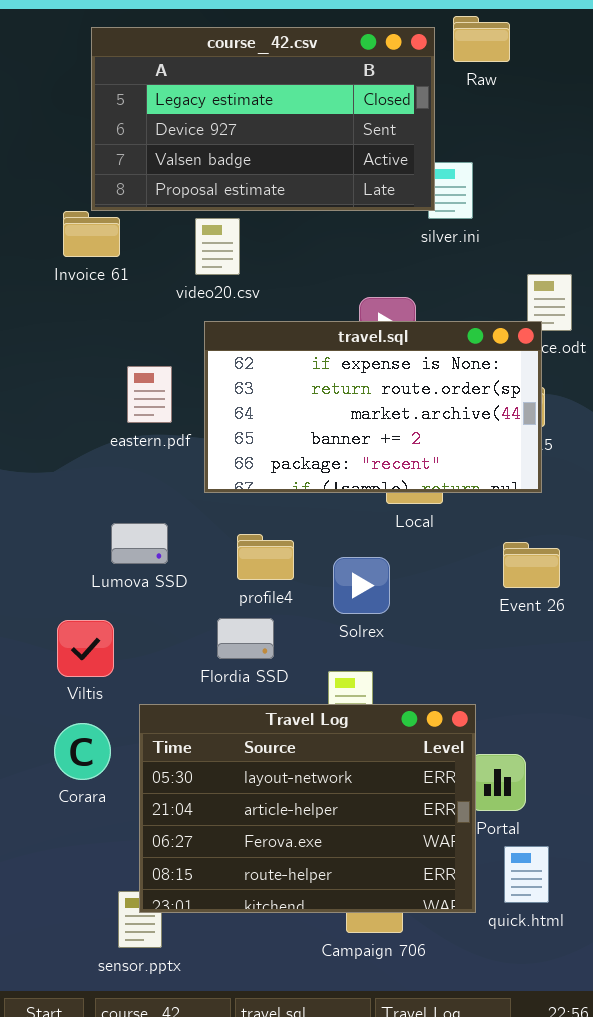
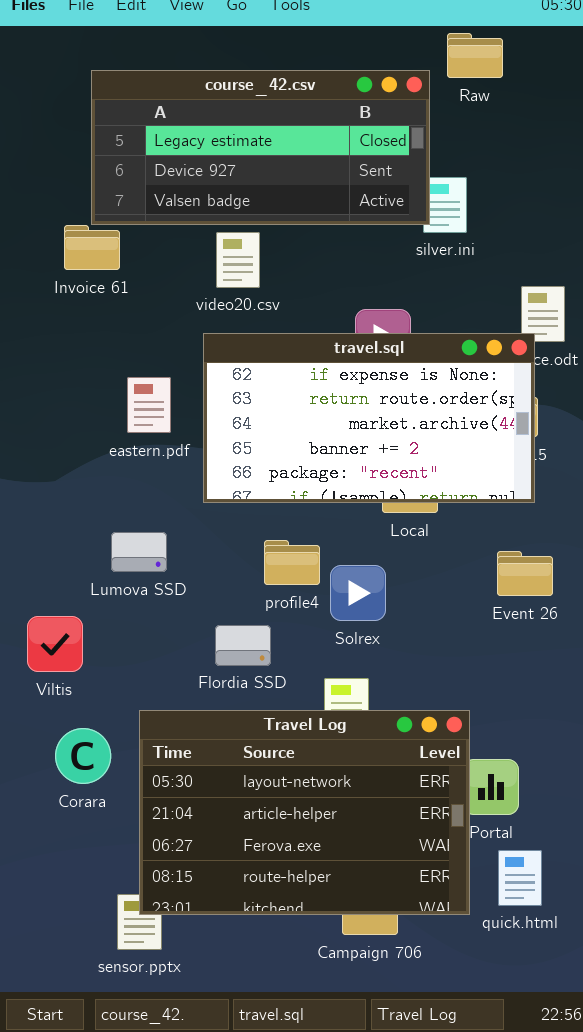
course_42.csv: [91,27,435,211] -> [91,70,430,225], resized
video20.csv: [195,218,240,275] -> [216,232,260,288], moved
profile4: [237,534,294,580] -> [264,540,320,585], moved
Viltis: [57,620,114,677] -> [27,616,83,672], moved

